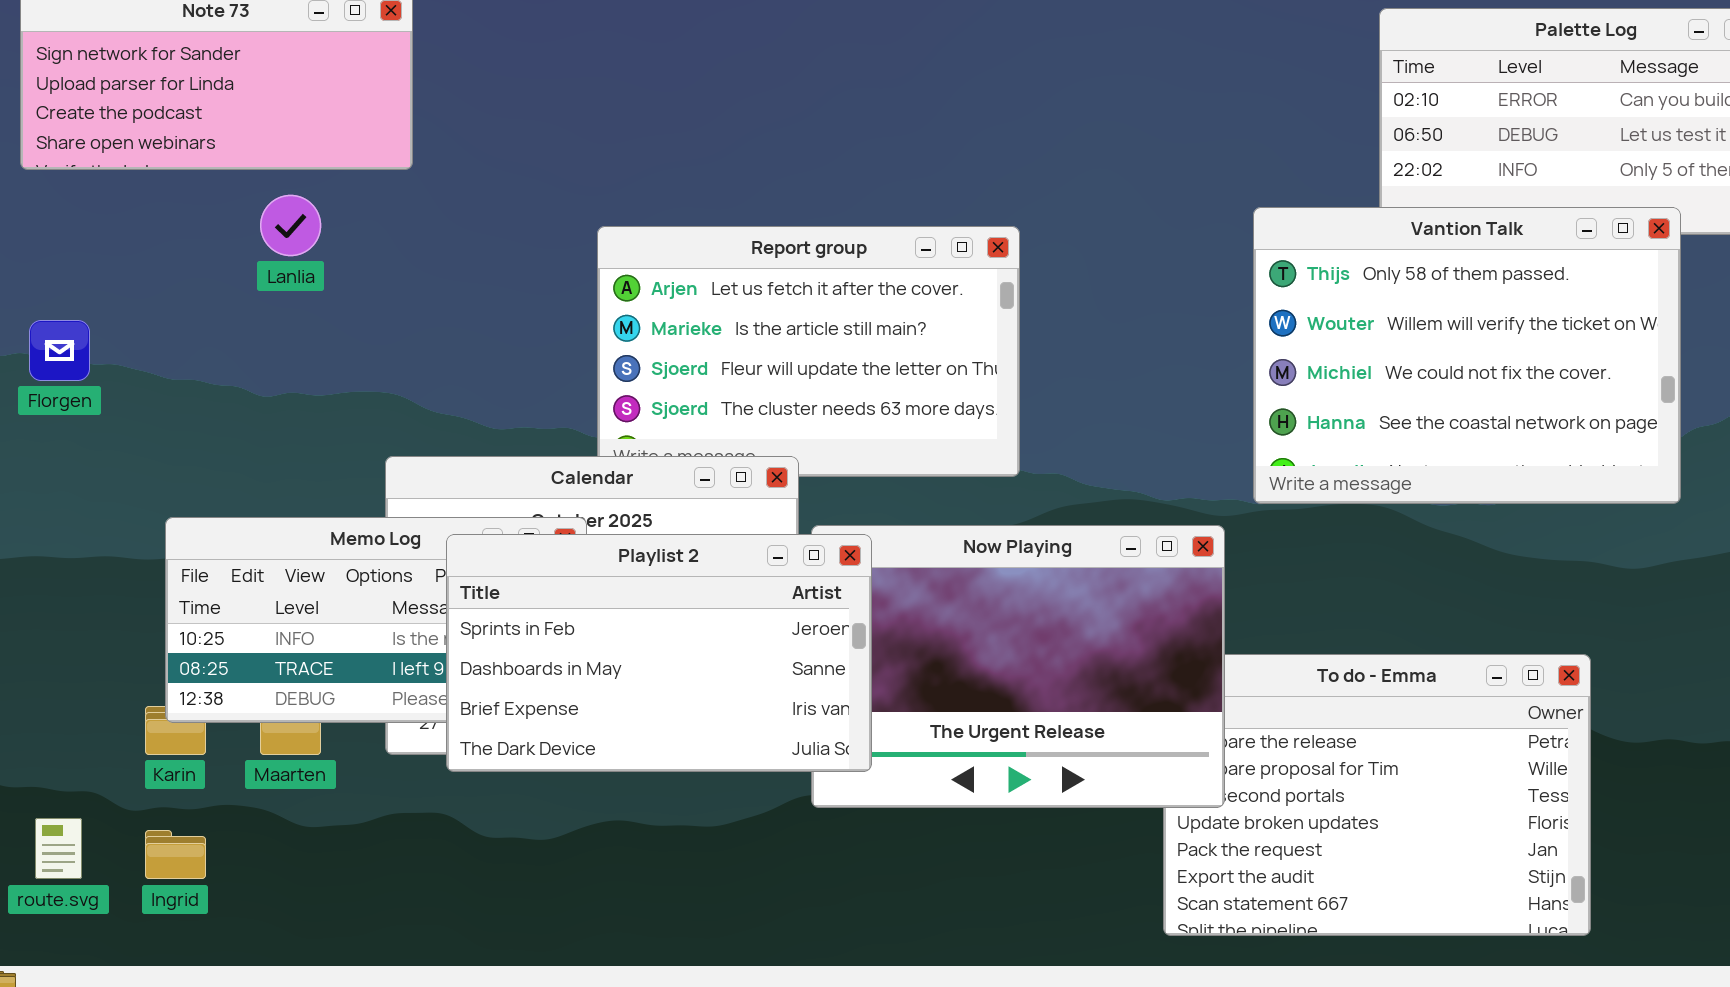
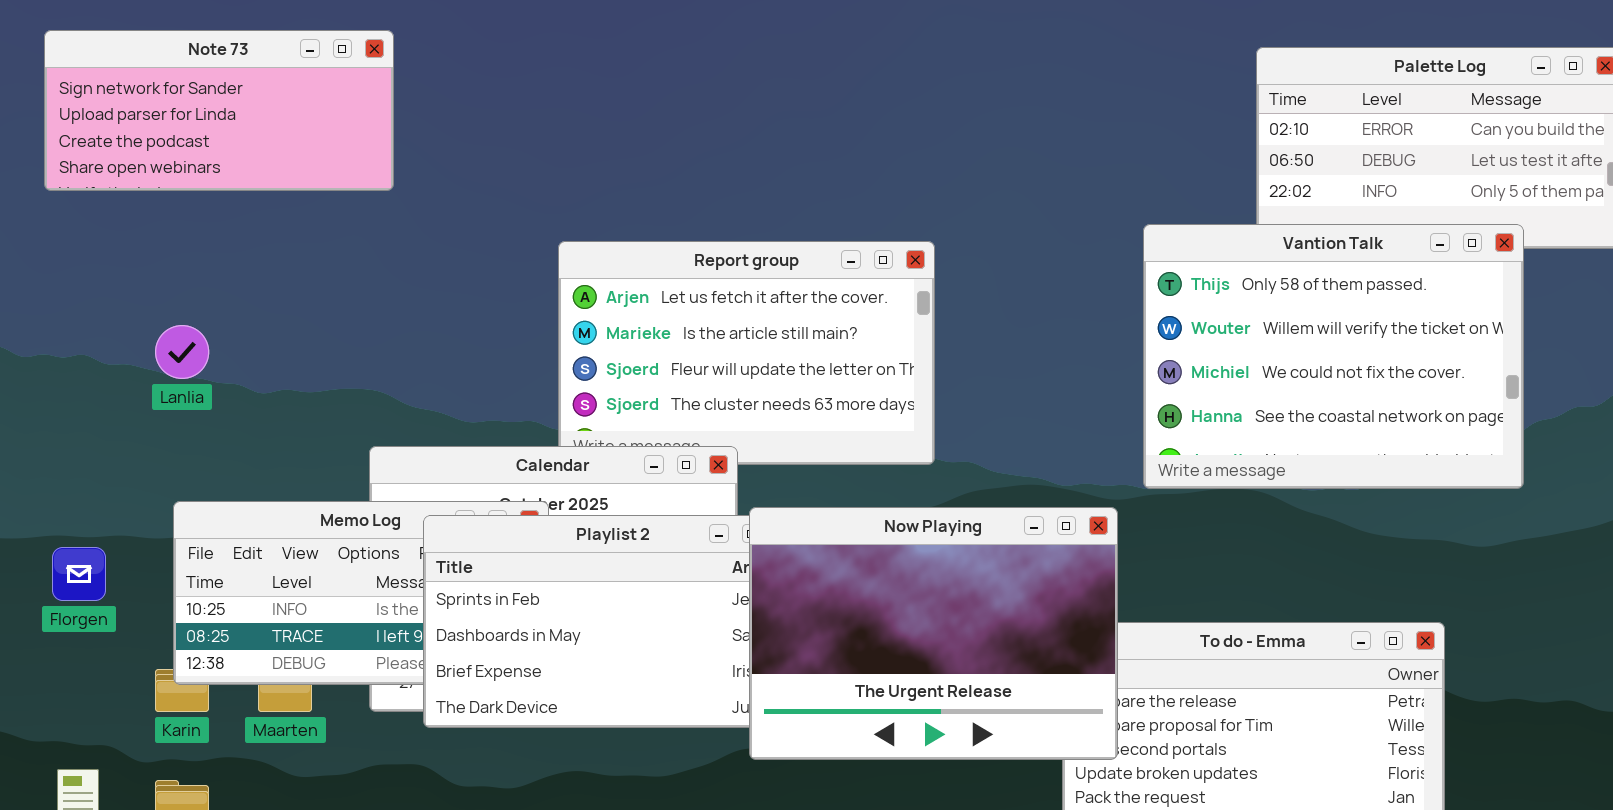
Lanlia: [260,195,321,256] -> [155,325,209,379], moved
Florgen: [29,320,90,381] -> [52,547,106,601], moved
Now Playing: [811,525,1225,808] -> [749,507,1118,760], raised

